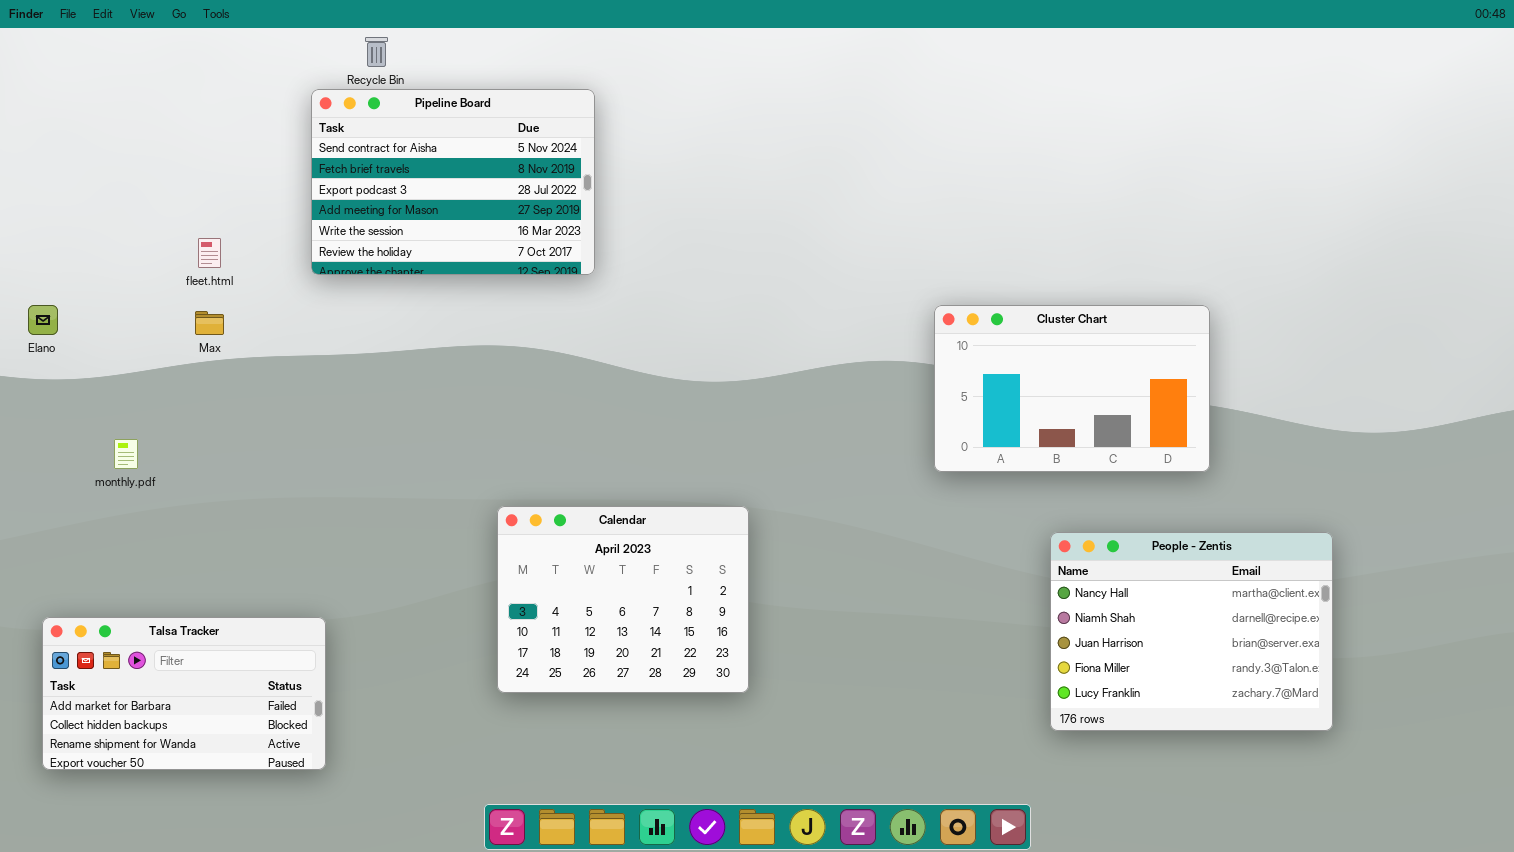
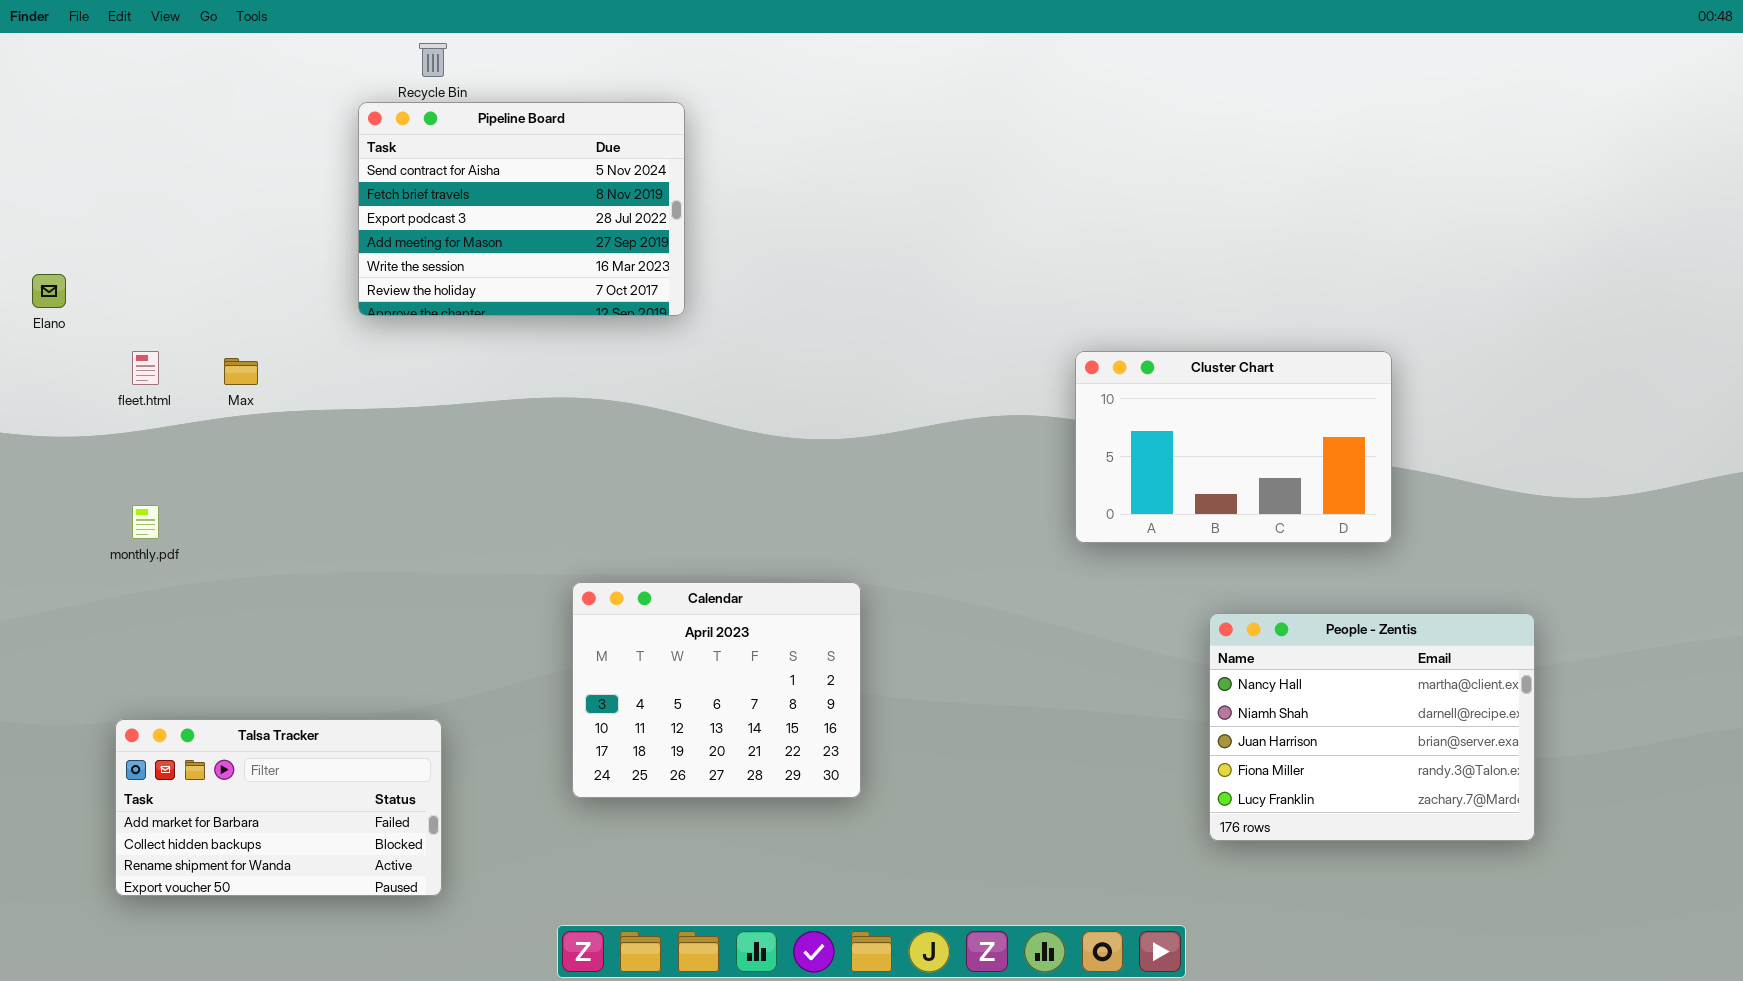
fleet.html: [198,238,221,268] -> [132,351,159,385], moved
Elano: [28,305,58,335] -> [32,274,66,308], moved
Talsa Tracker: [42,617,326,770] -> [115,719,442,896], moved

